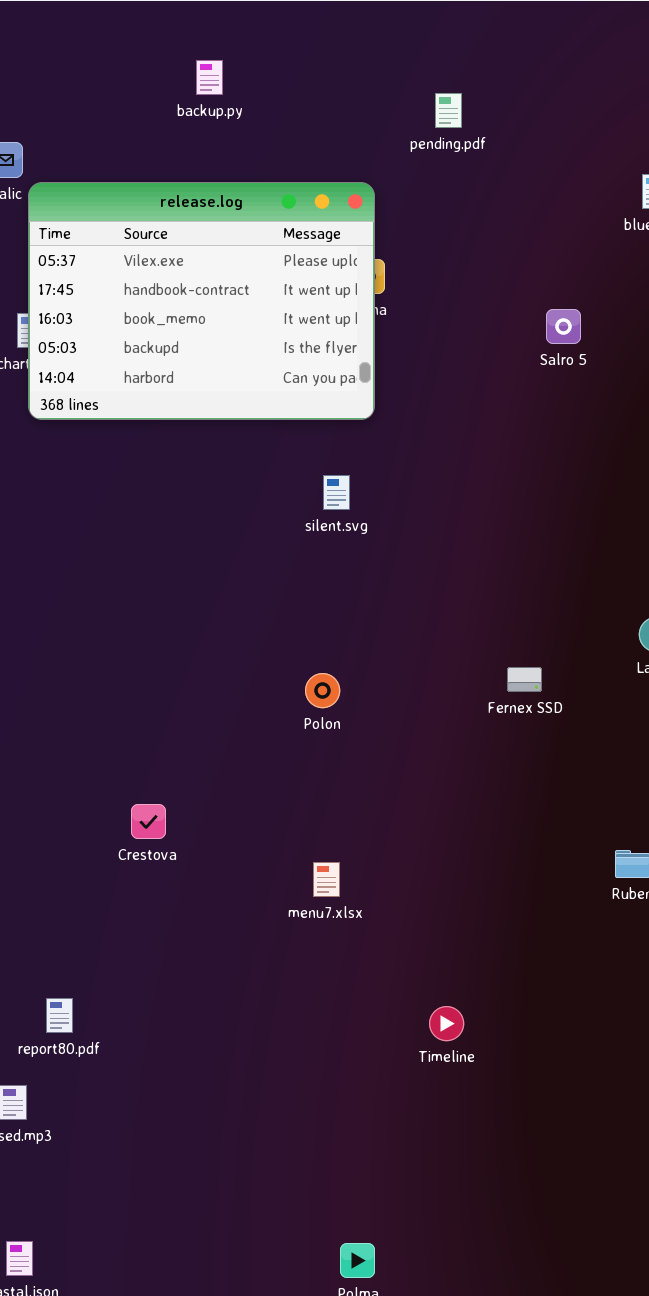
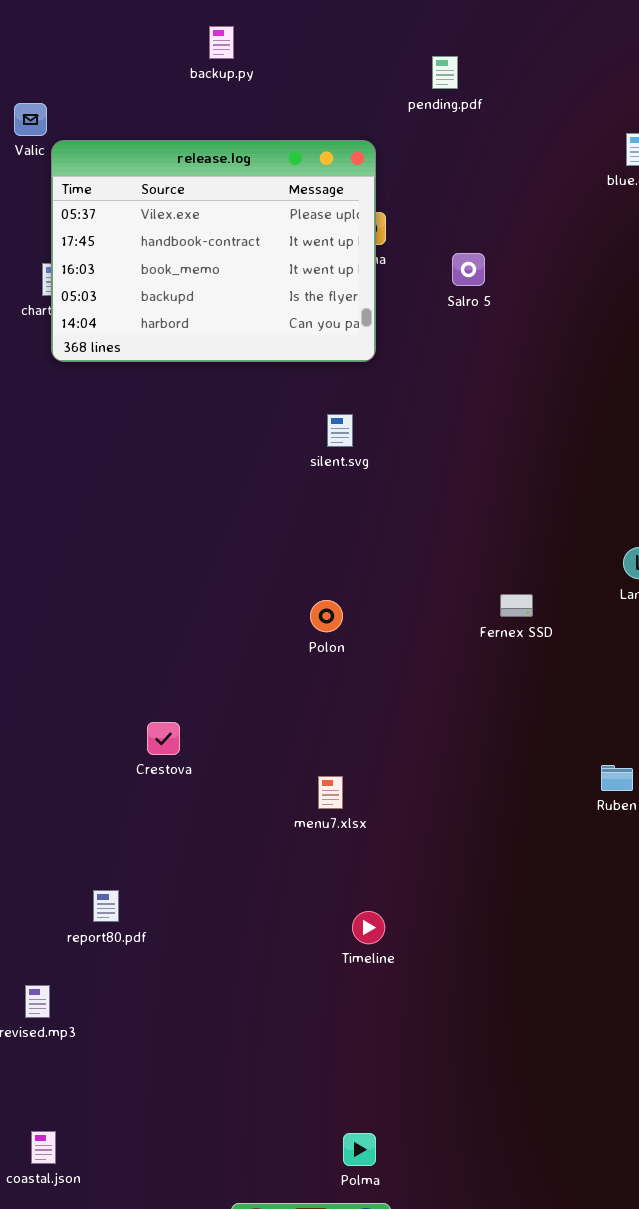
Salro 5: [546,309,581,344] -> [452,253,485,286], moved
report80.pdf: [46,998,73,1033] -> [93,890,119,922], moved
Timeline: [429,1006,464,1041] -> [352,911,385,944], moved

